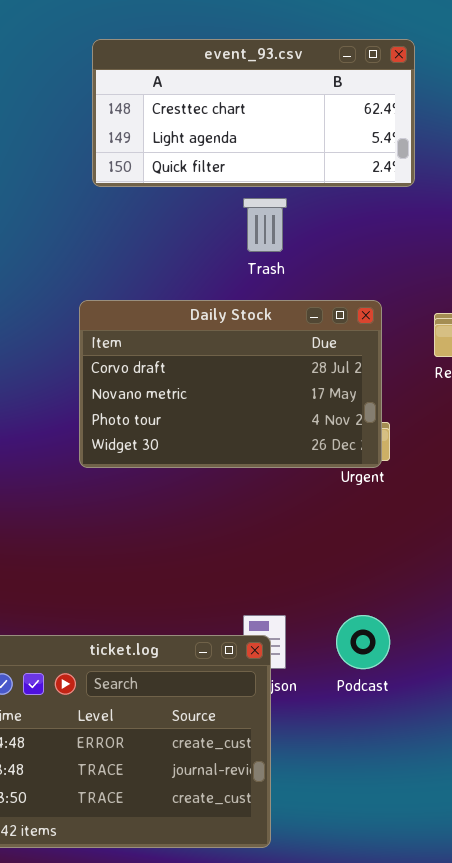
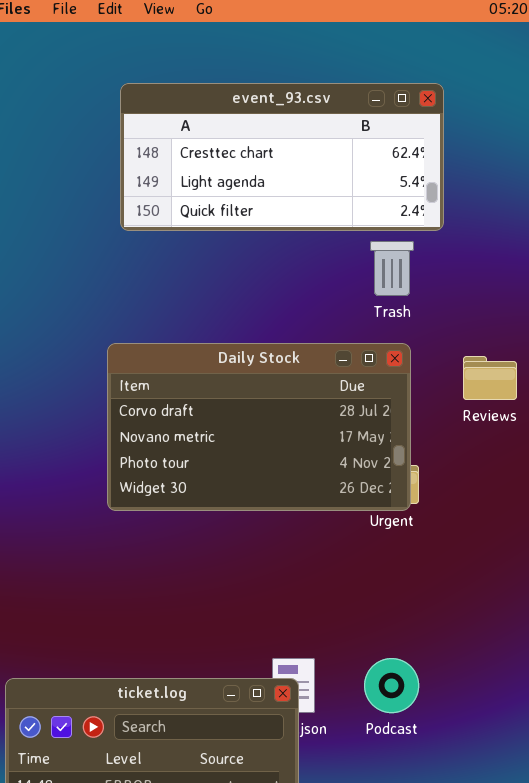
Trash: [243,198,287,252] -> [370,241,414,296], moved

